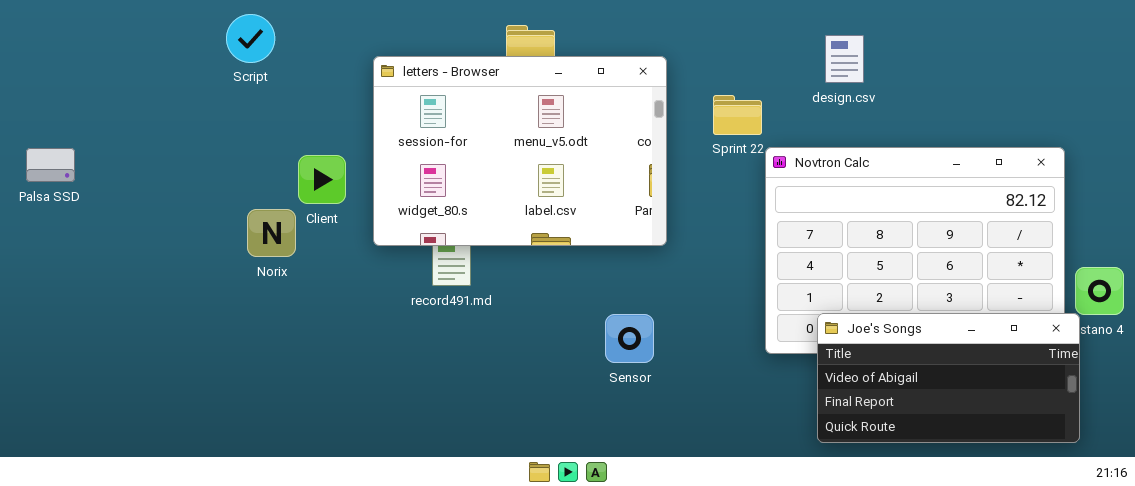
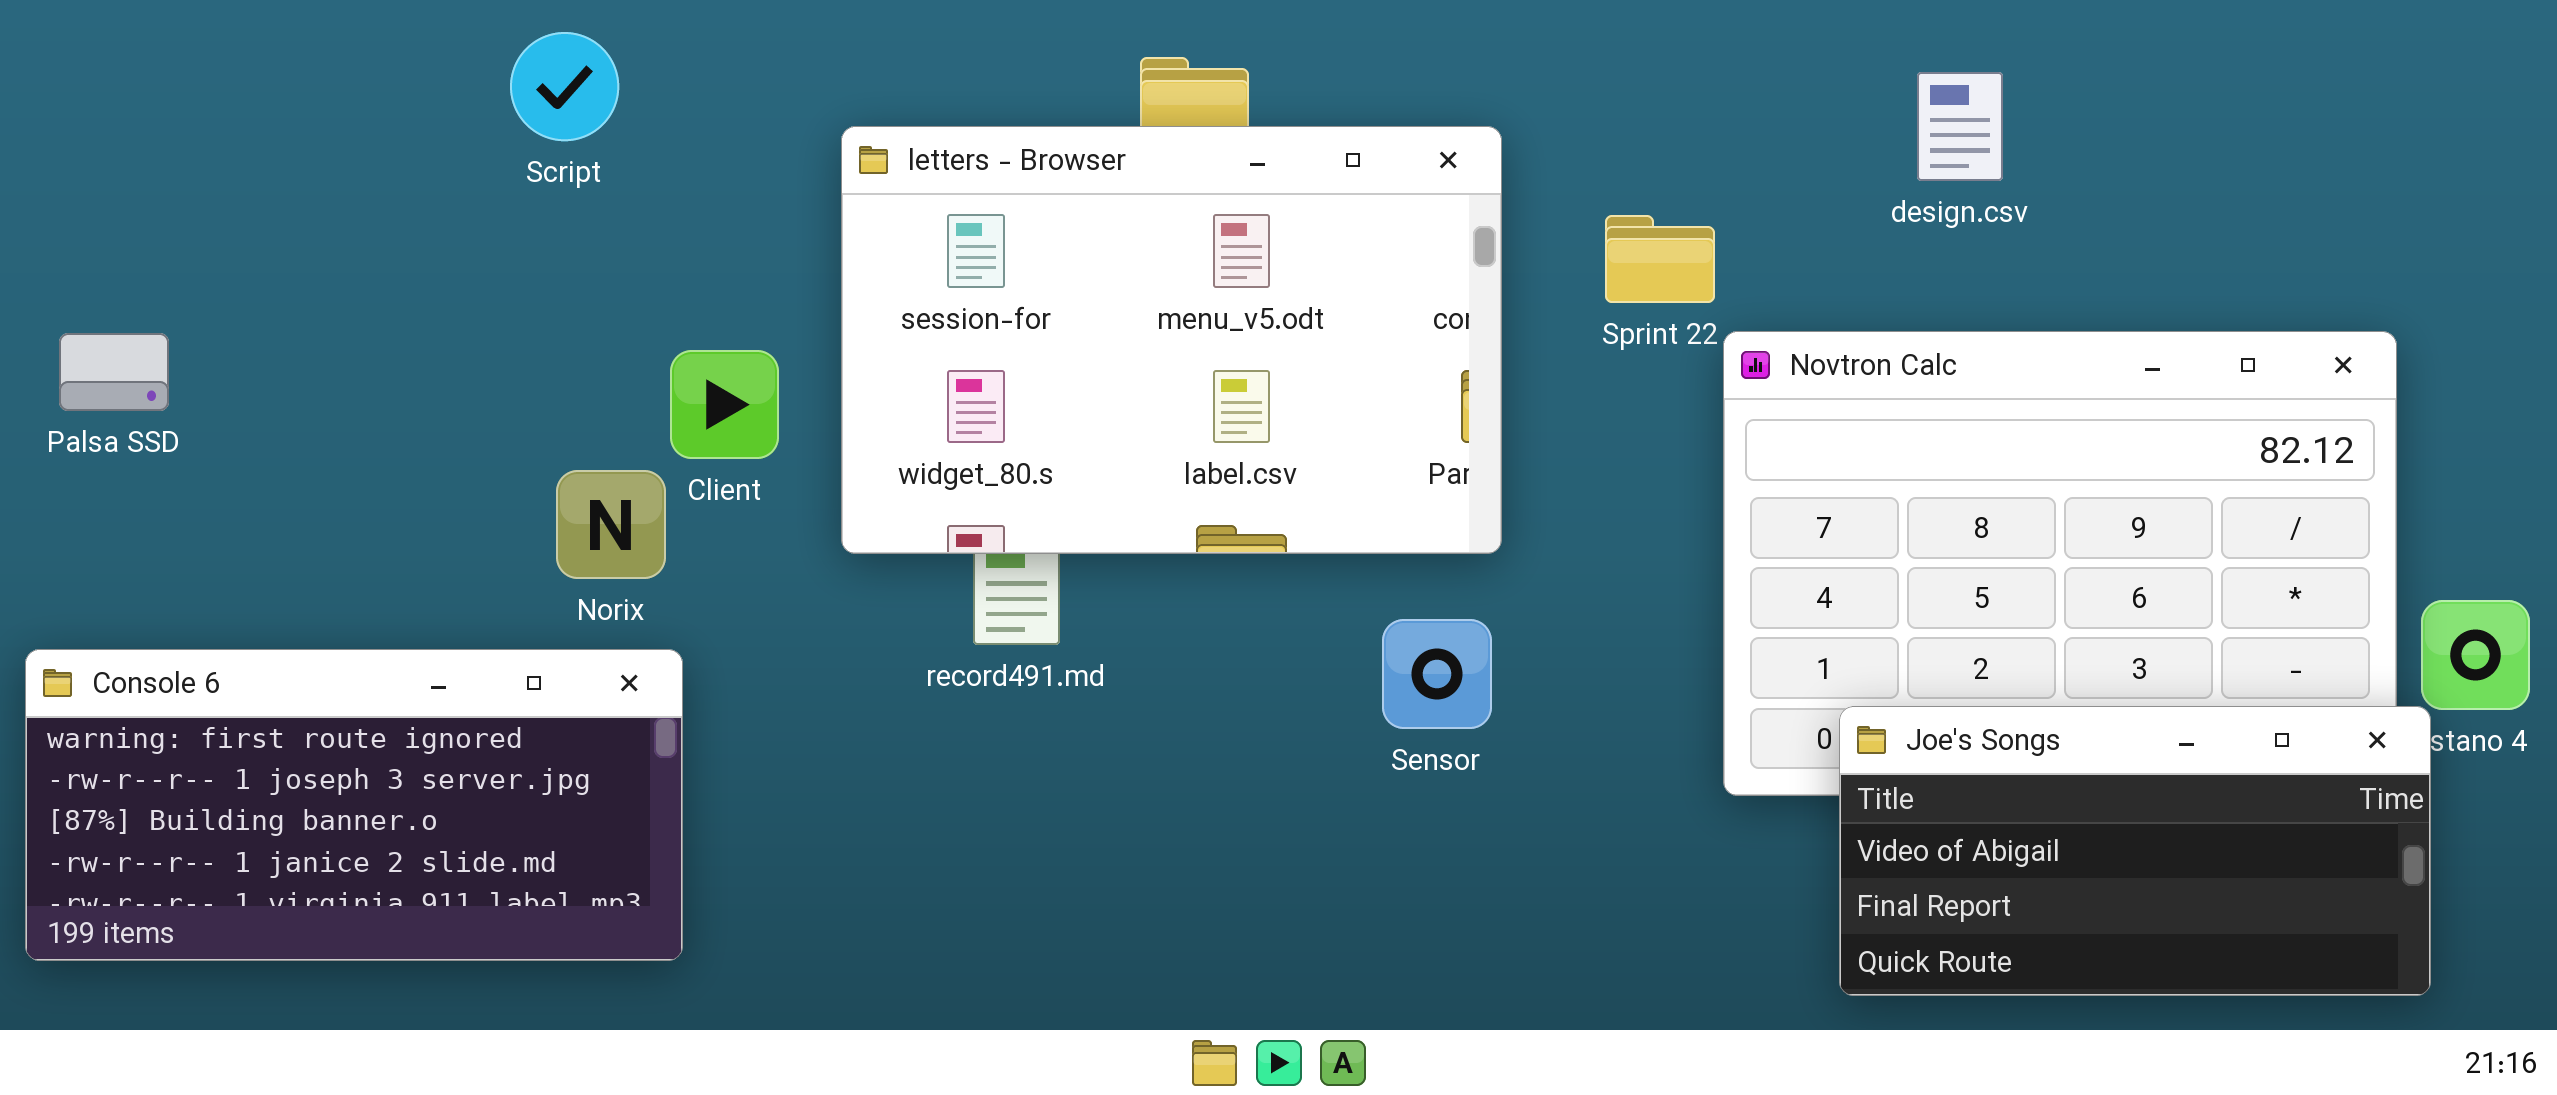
design.csv: [825,35,864,83] -> [1917,72,2003,181], moved
Console 6: none -> [25,649,683,961], opened
Sensor: [605,314,654,363] -> [1382,619,1492,729], moved

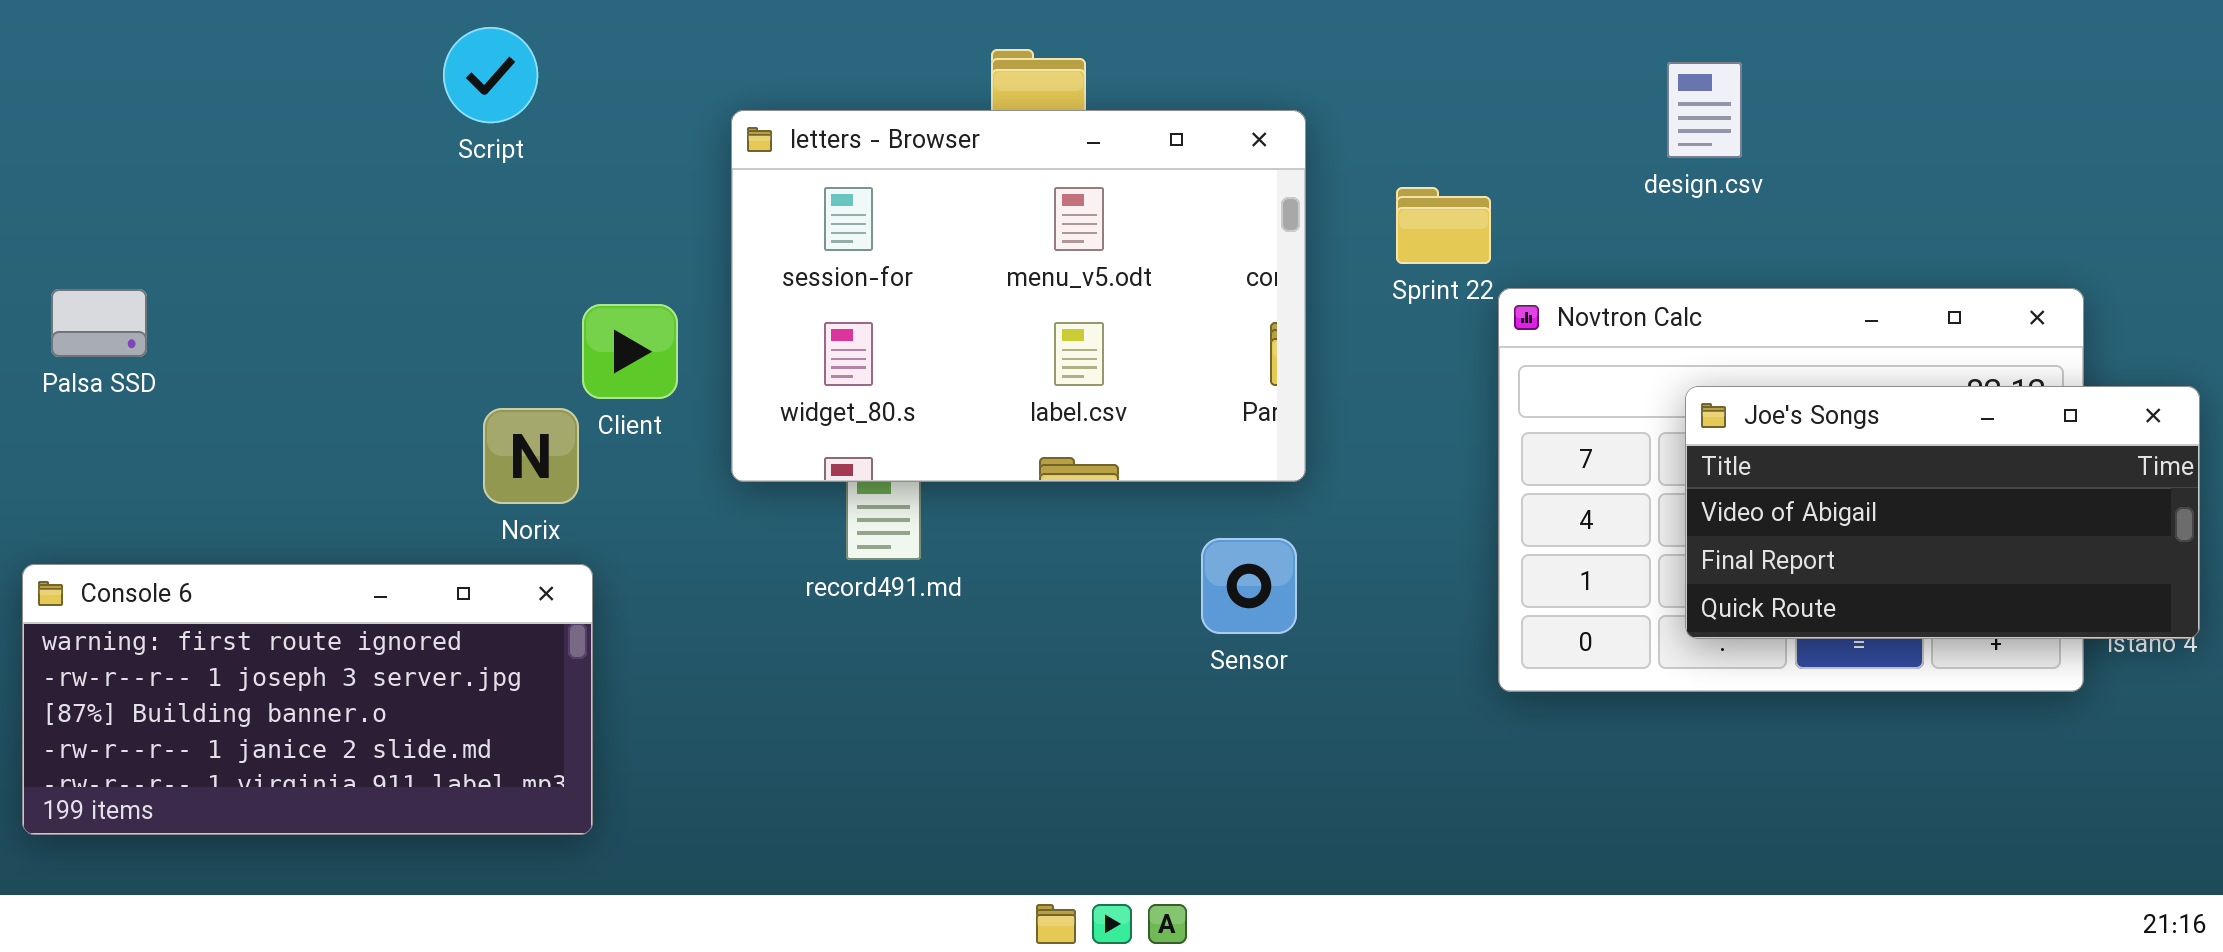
Joe's Songs: [1839,706,2431,996] -> [1685,386,2200,639], moved

